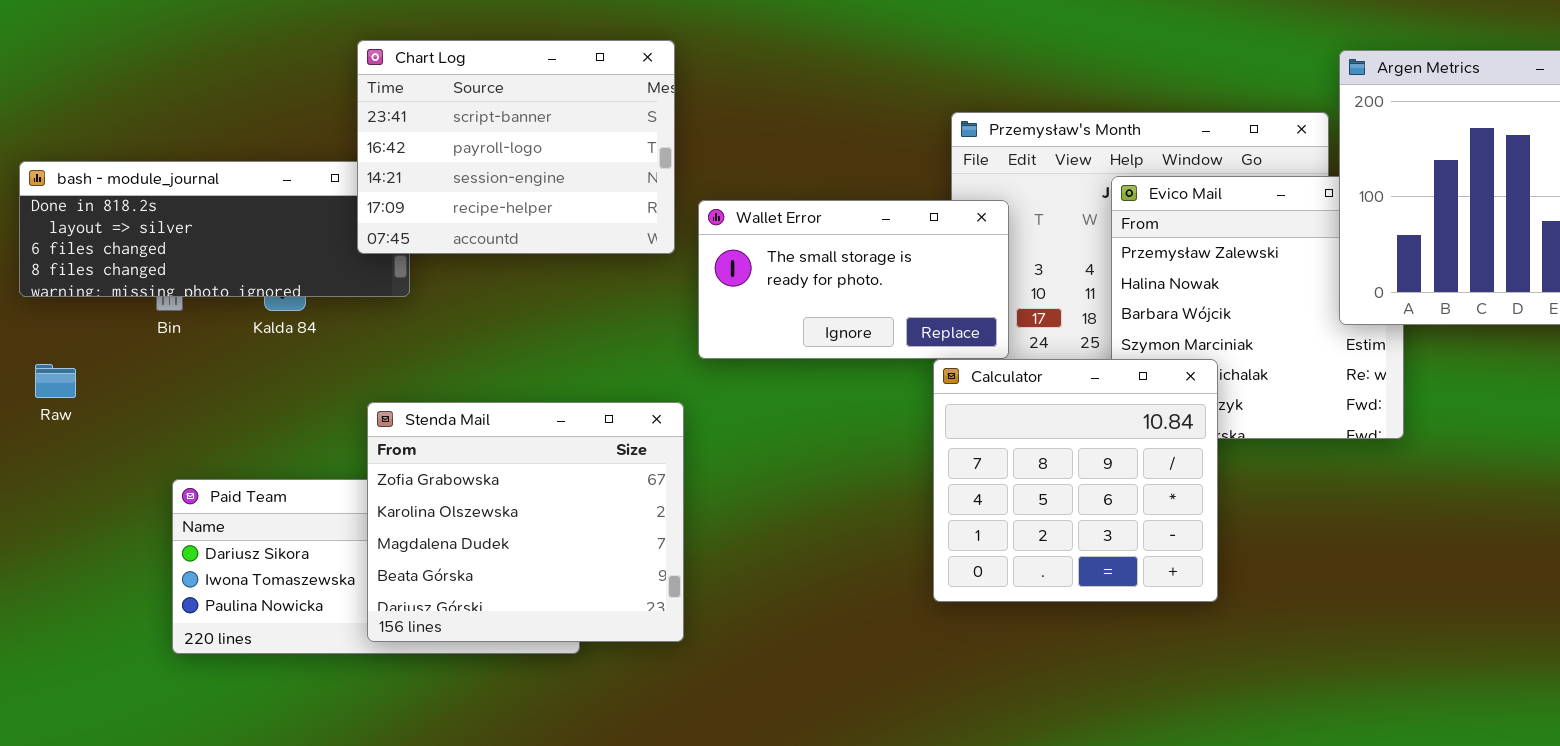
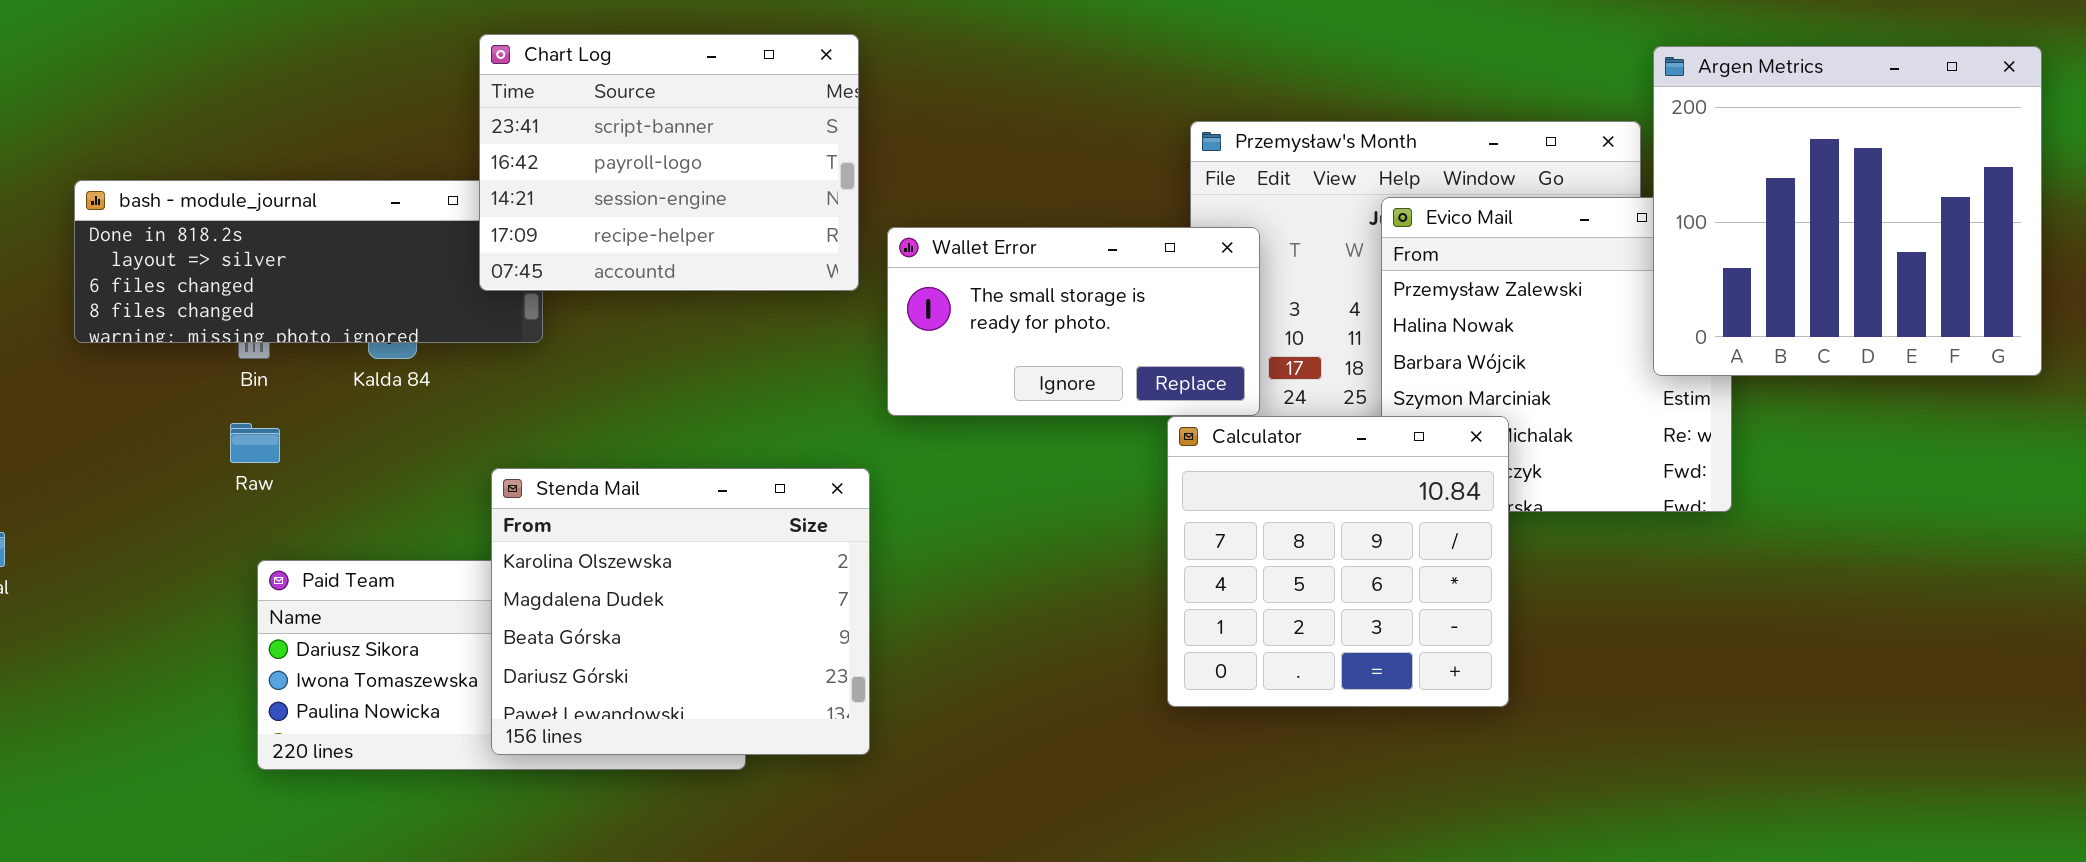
Raw: [35,364,76,398] -> [230,423,280,463], moved
Stenda Mail: [367,402,684,642] -> [491,468,870,755], scrolled down 1 row

